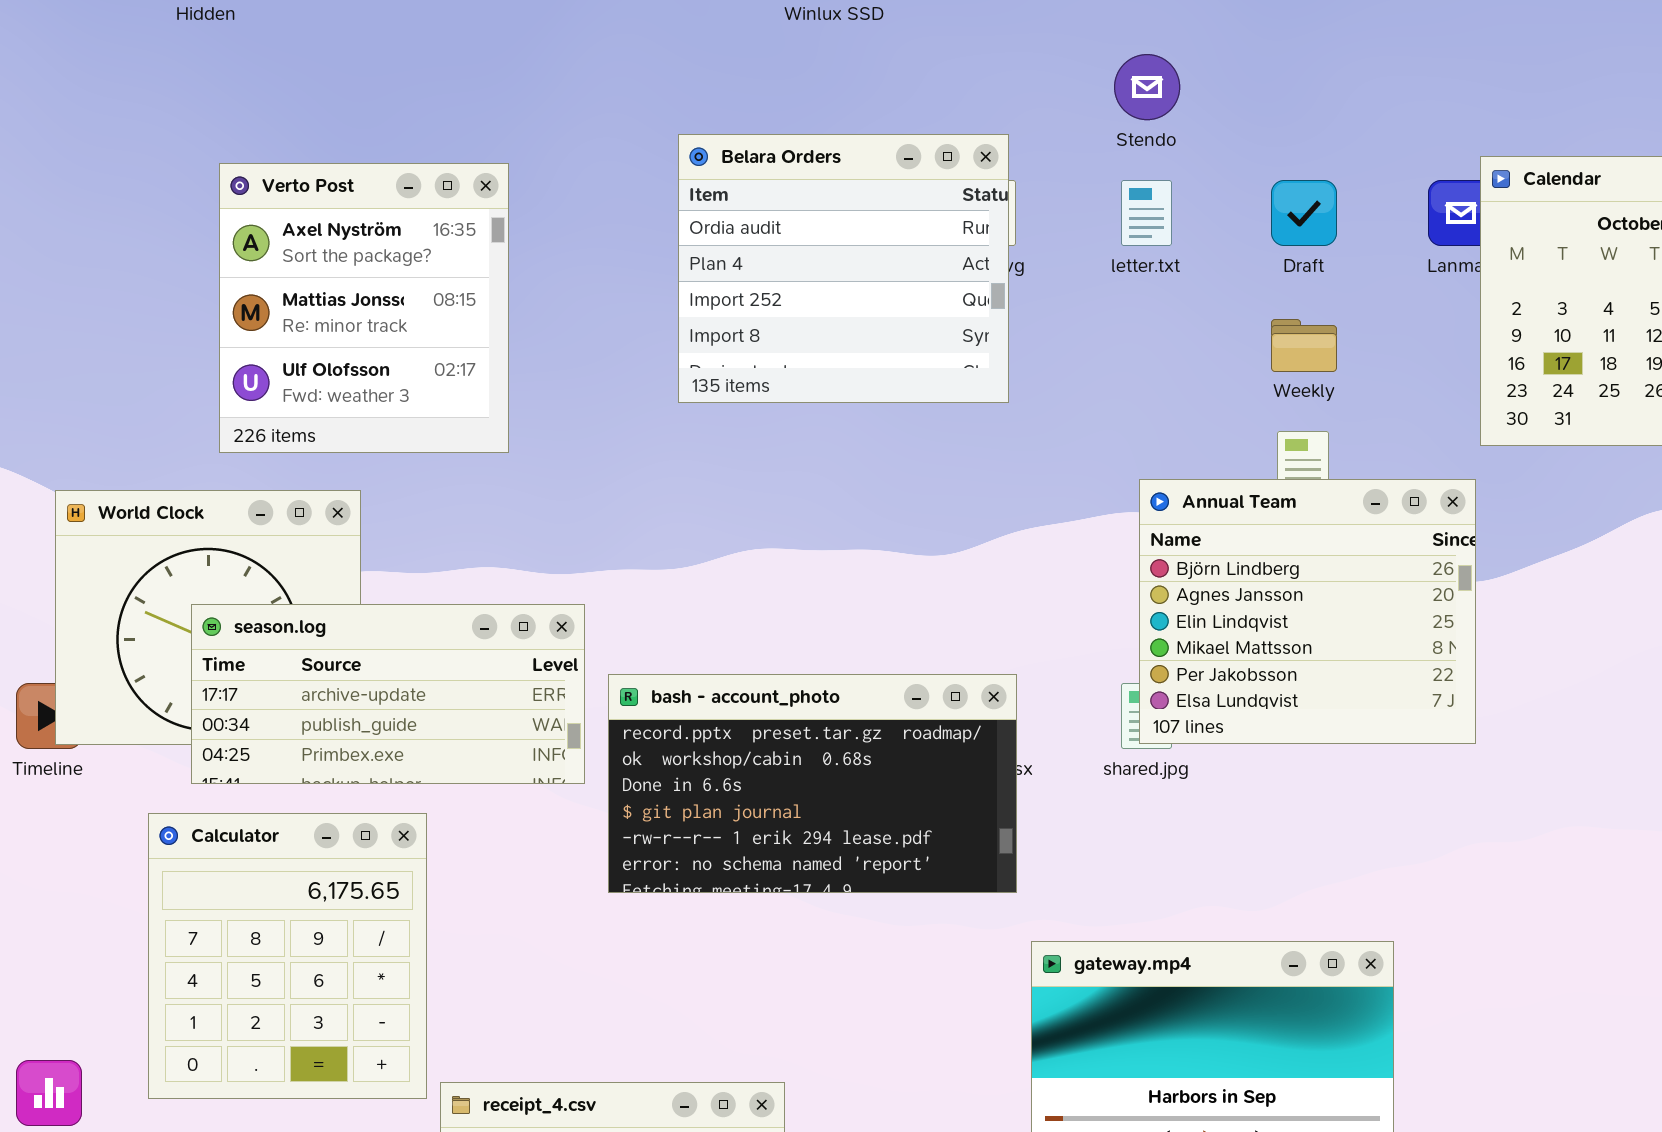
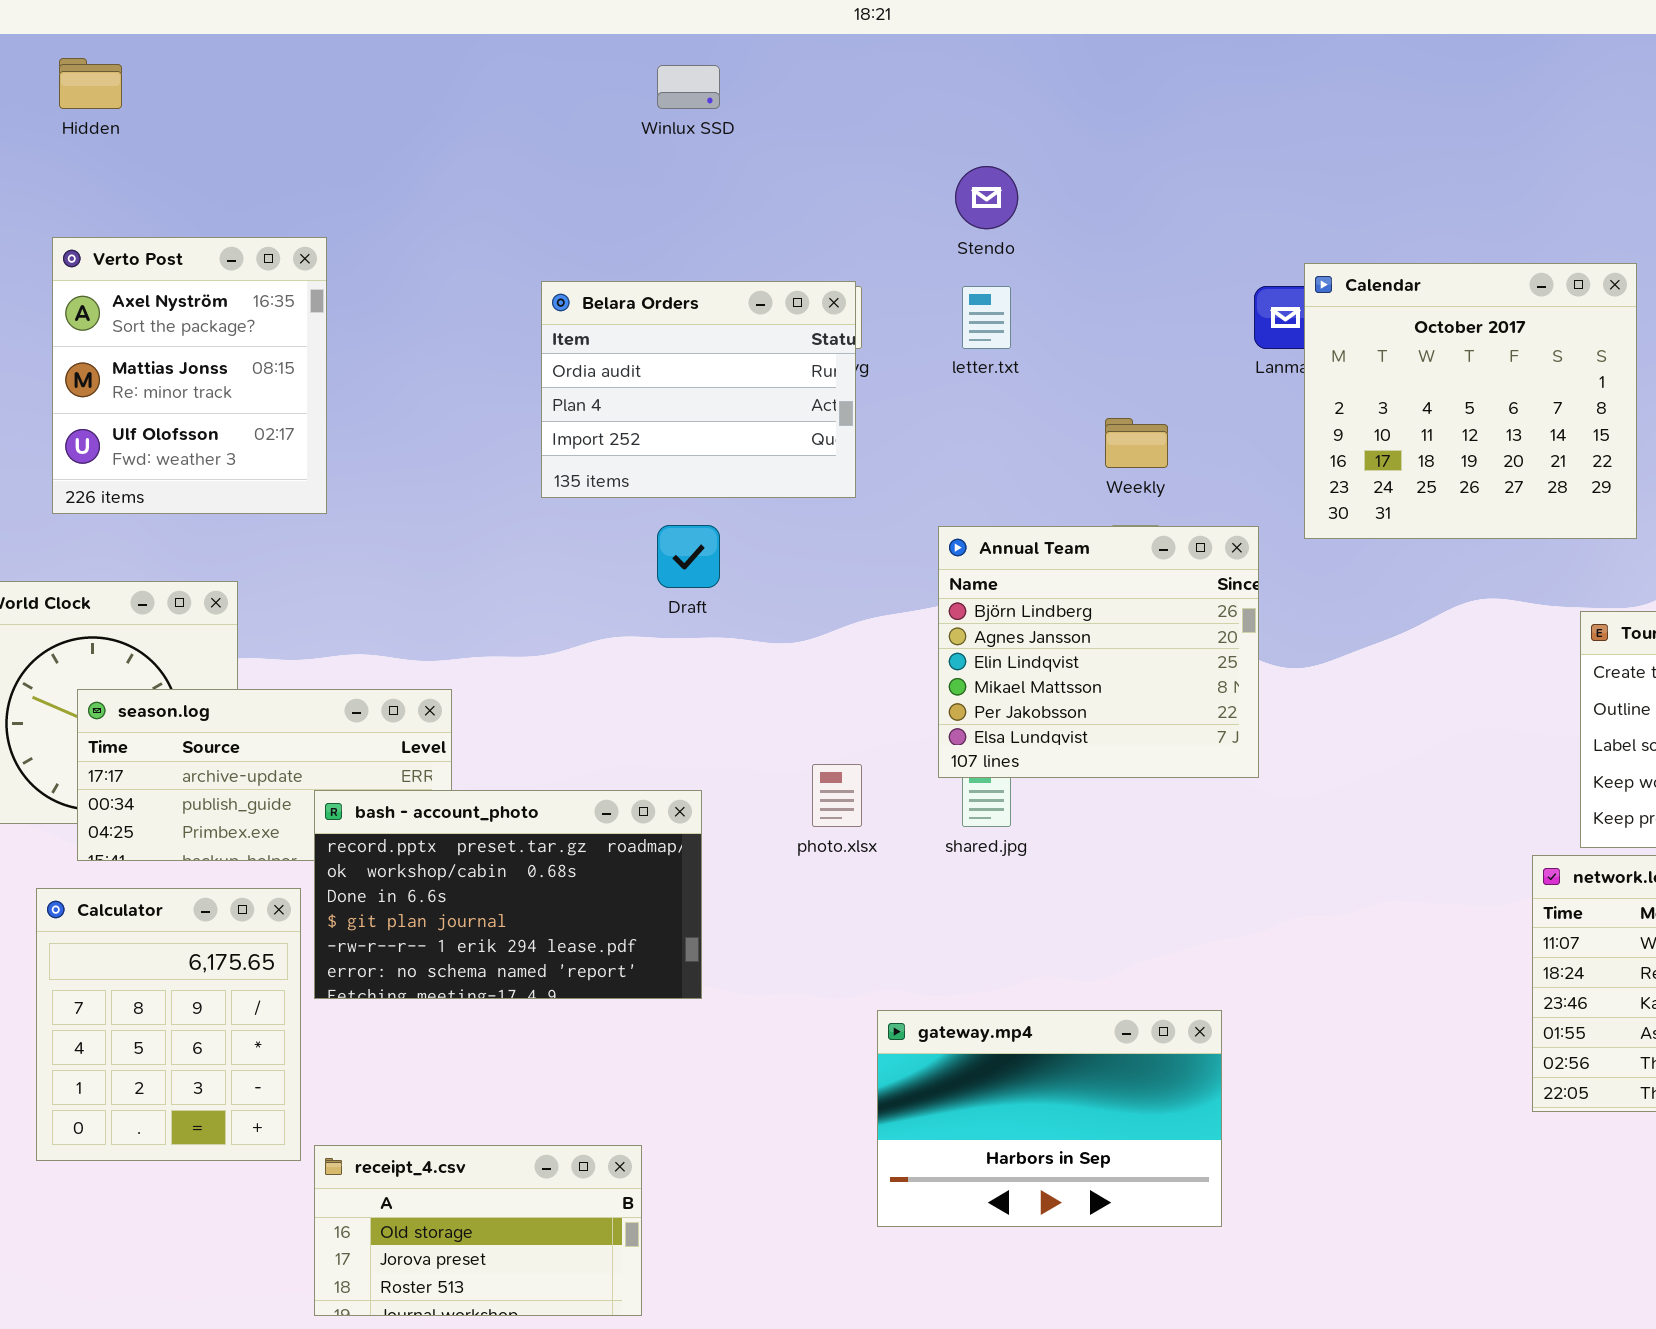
Belara Orders: [678,134,1009,403] -> [541,281,856,498], resized
Verto Post: [219,163,509,453] -> [52,237,327,514], moved
Draft: [1271,180,1337,246] -> [657,525,720,588], moved
Annual Team: [1139,479,1476,744] -> [938,526,1259,778], moved
bash - account_photo: [608,674,1017,893] -> [314,790,702,999], moved

